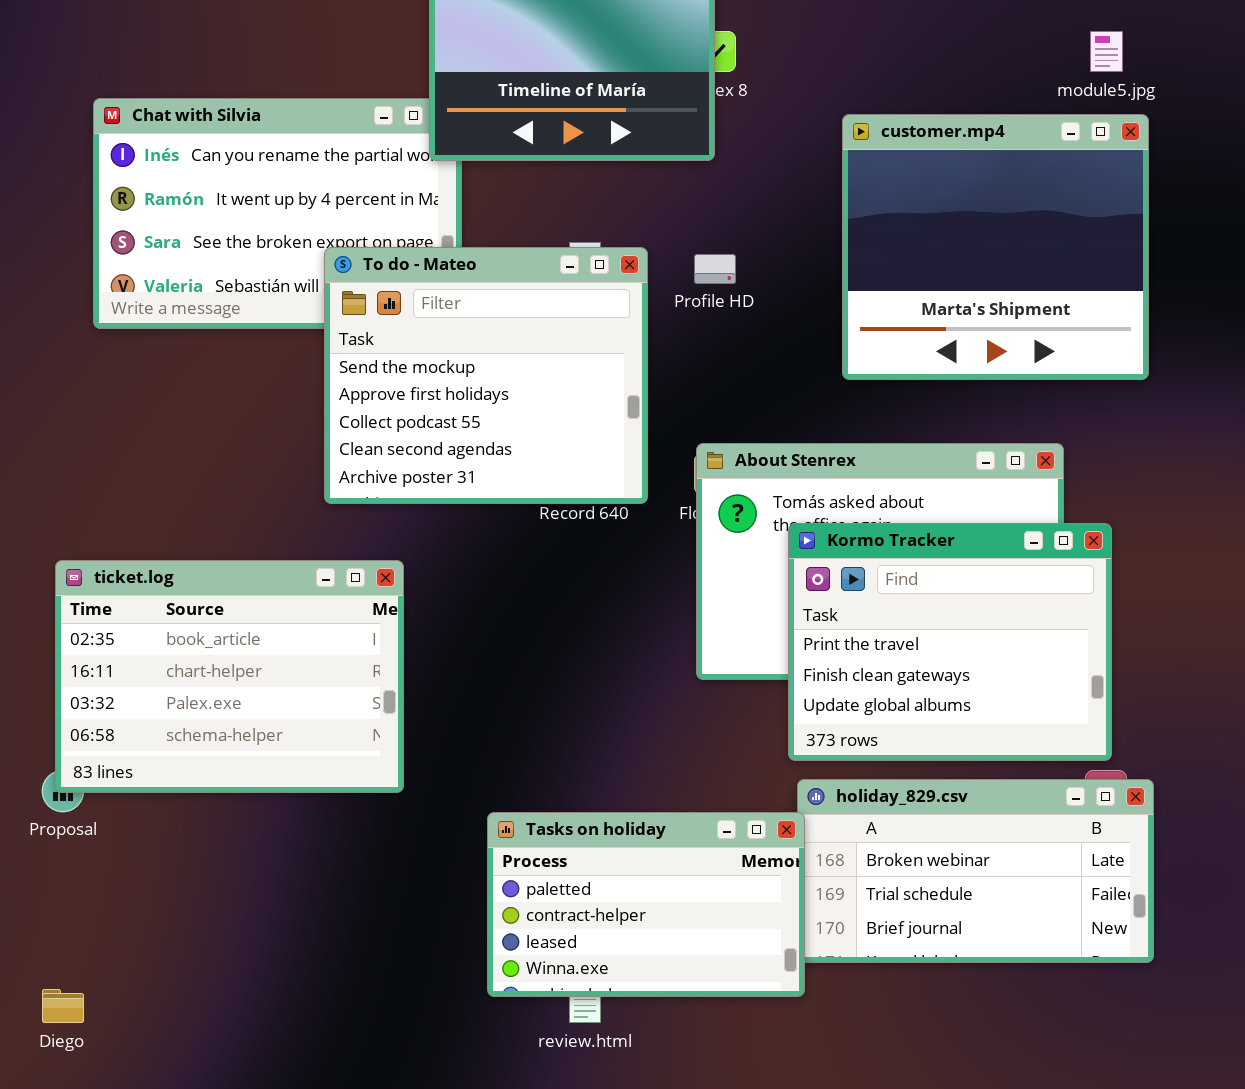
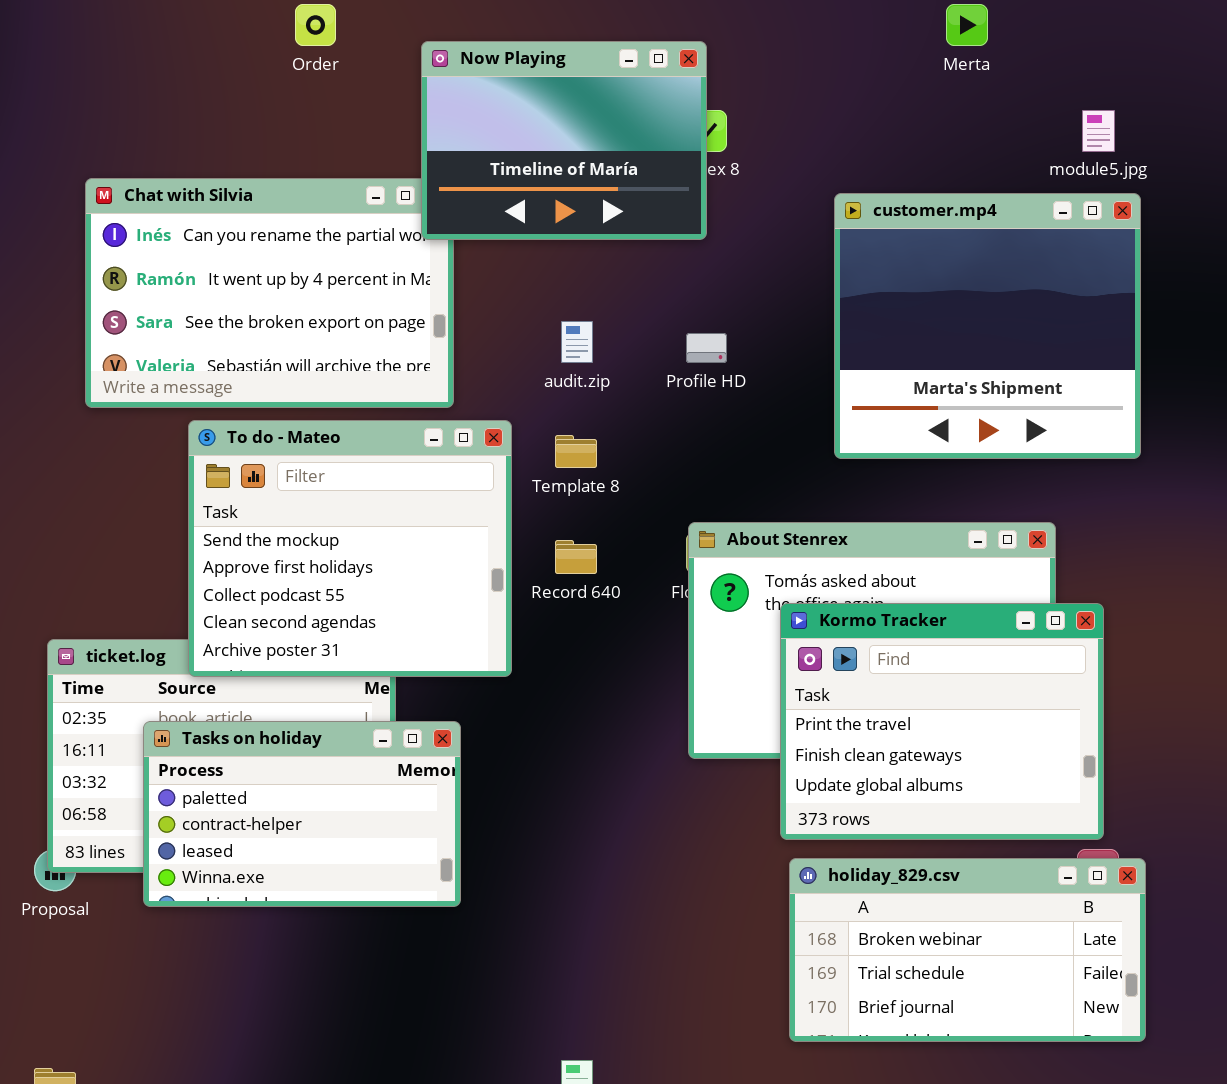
To do - Mateo: [324,247,648,504] -> [188,420,512,677], moved
Tasks on holiday: [487,812,805,997] -> [143,721,461,907], moved

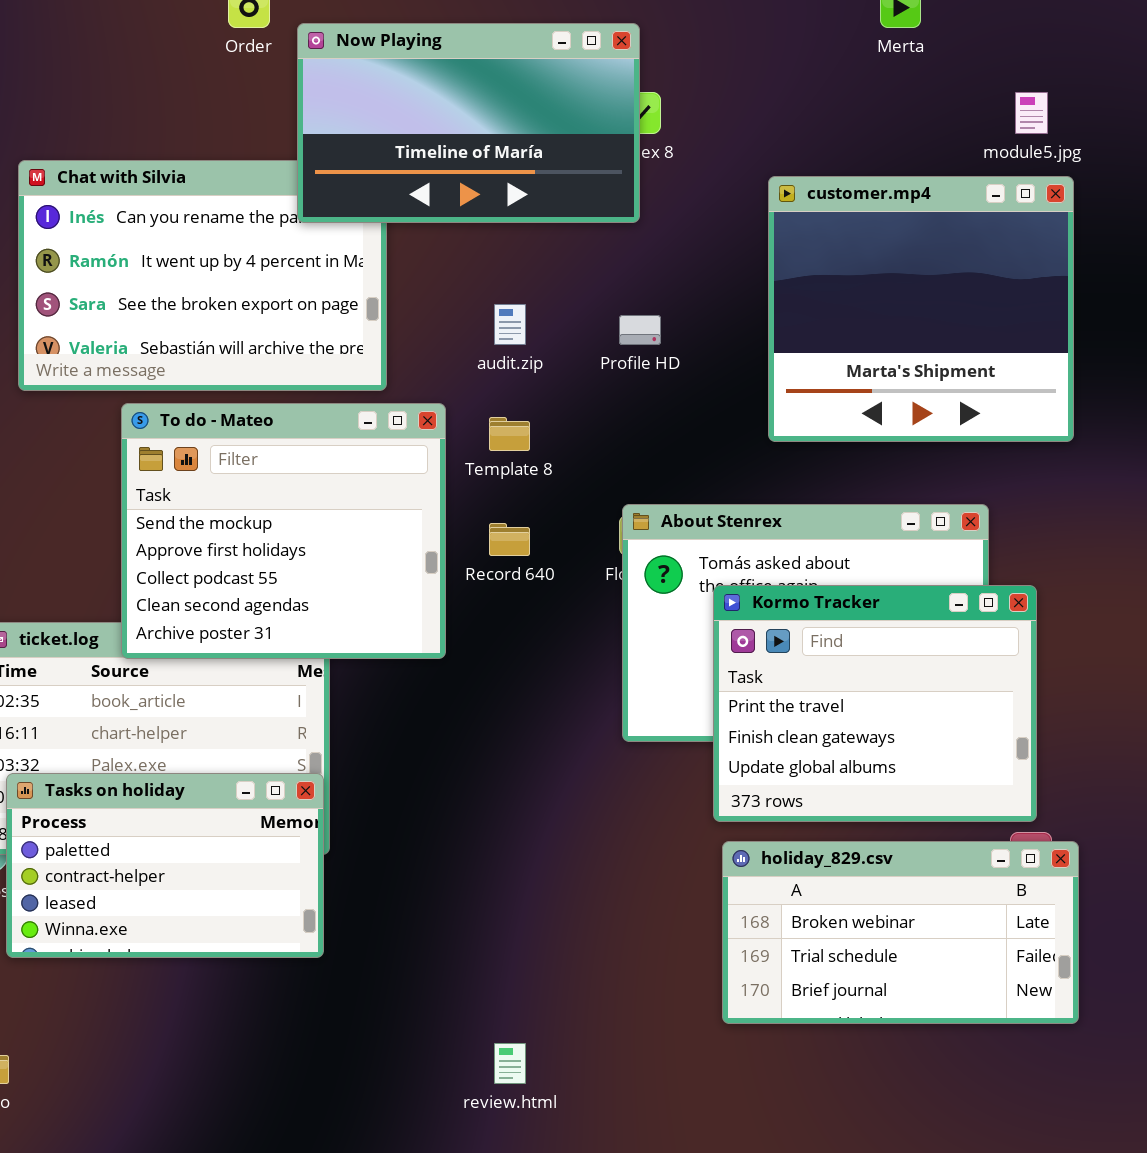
Now Playing: [421,41,707,240] -> [297,23,640,223], resized
Tasks on holiday: [143,721,461,907] -> [6,773,324,958], moved

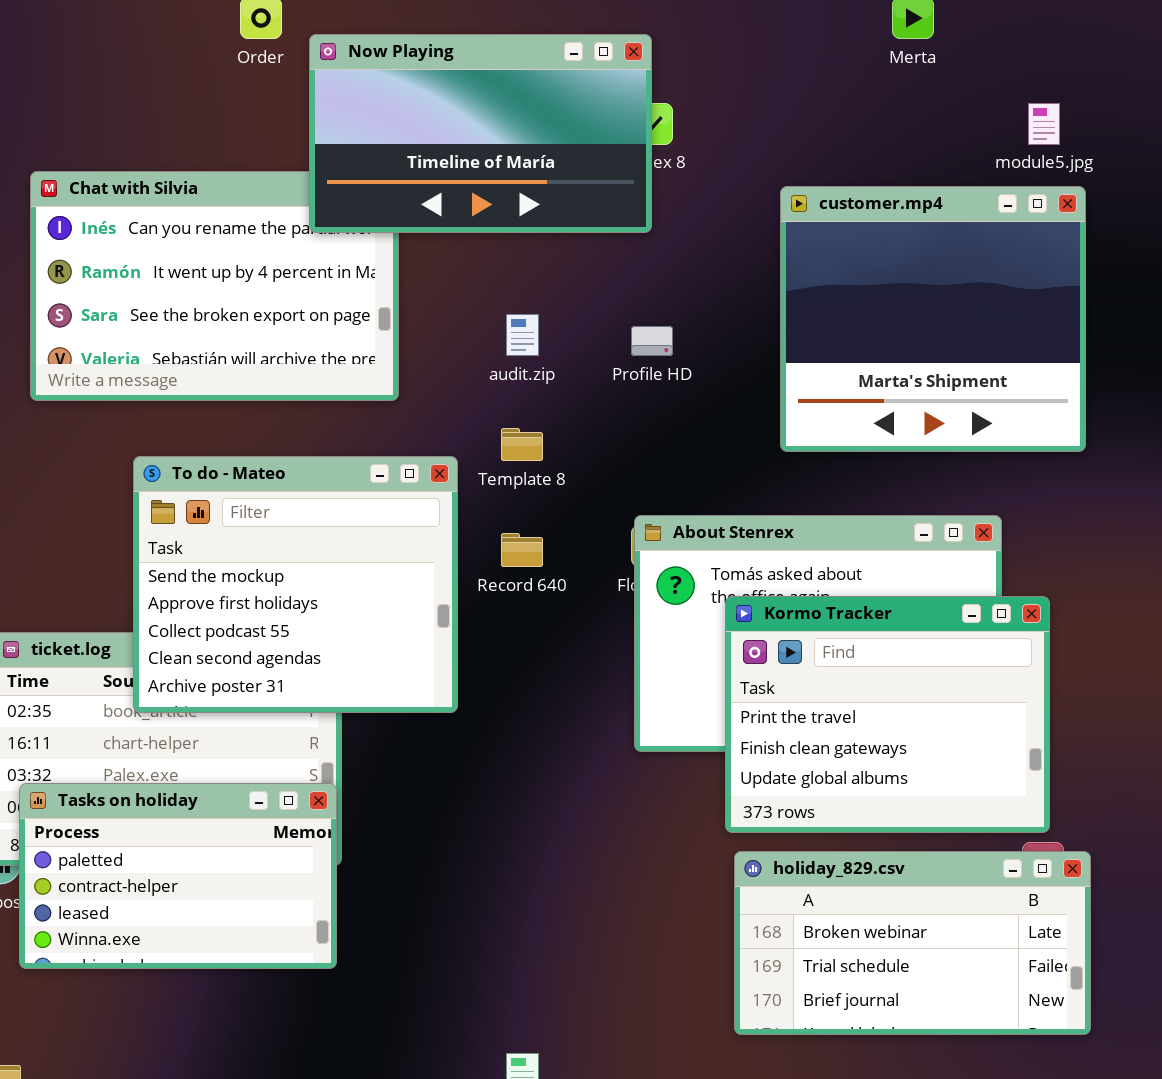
To do - Mateo: [121,403,446,659] -> [133,456,458,713], moved

